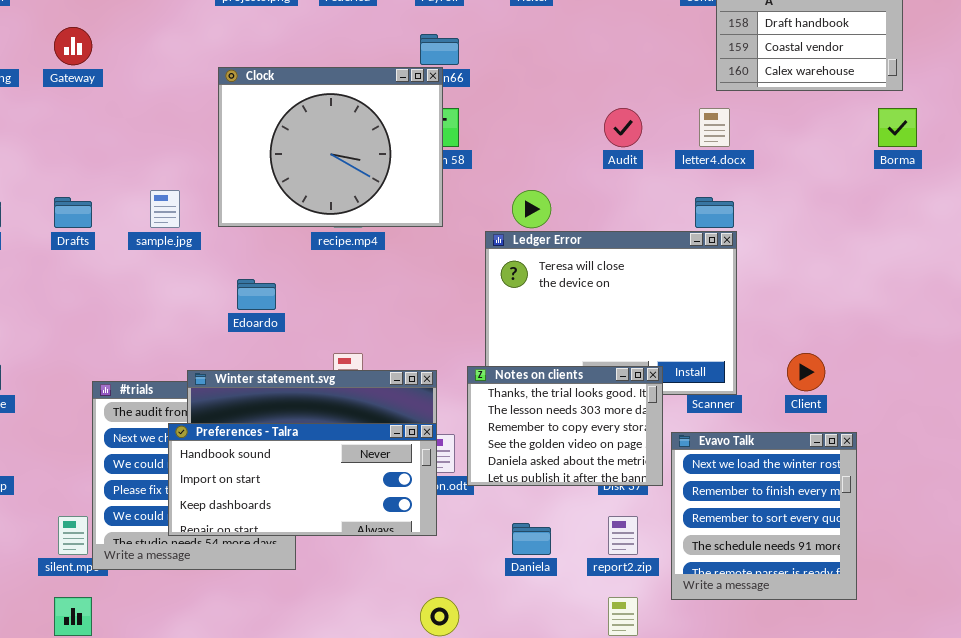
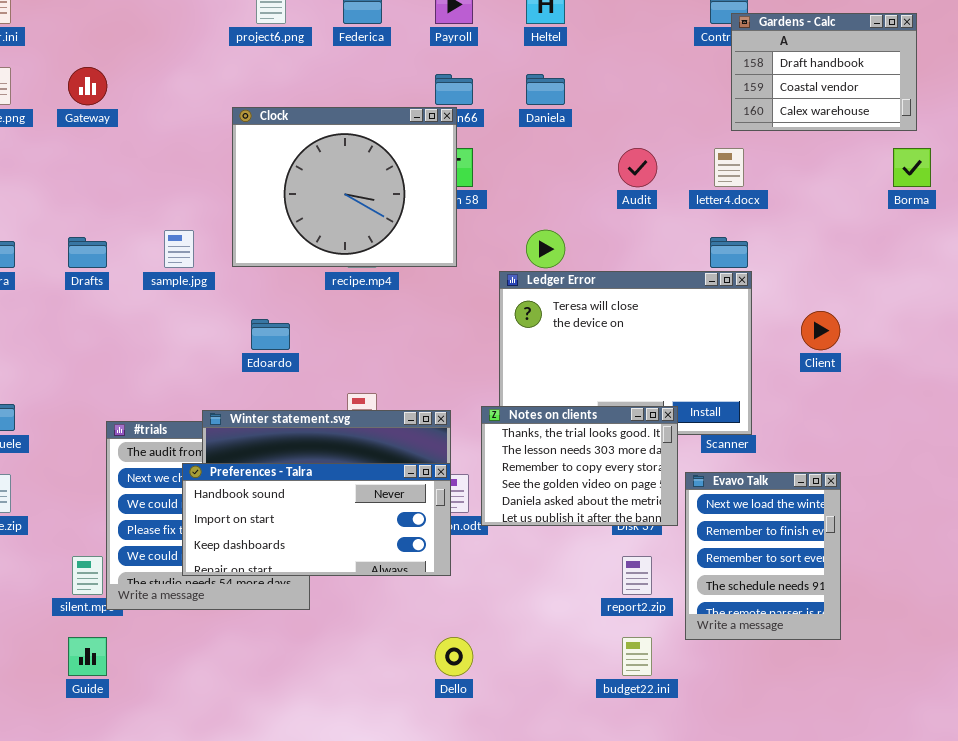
Client: [787,353,825,391] -> [801,311,840,350], moved
Evavo Talk: [671,432,857,600] -> [685,472,841,640], resized
Daniela: [512,523,551,555] -> [526,74,565,105], moved

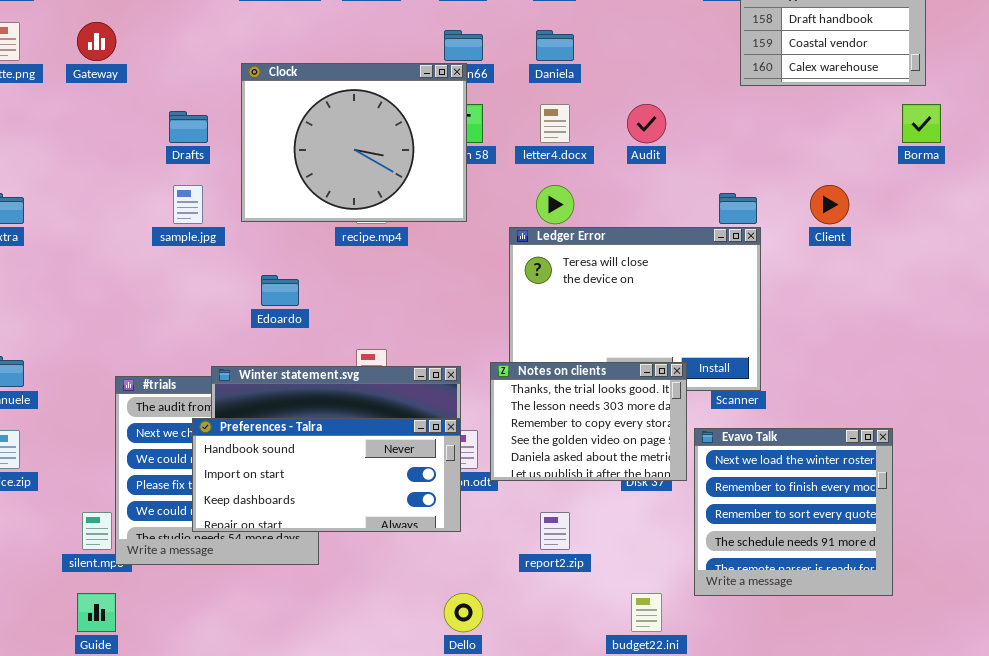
letter4.docx: [714,148,744,187] -> [540,104,570,143], moved
Drafts: [68,237,107,268] -> [169,111,208,143], moved
Client: [801,311,840,350] -> [810,185,849,224], moved
Evavo Talk: [685,472,841,640] -> [694,428,893,596], resized
report2.zip: [622,556,652,595] -> [540,512,570,550], moved

